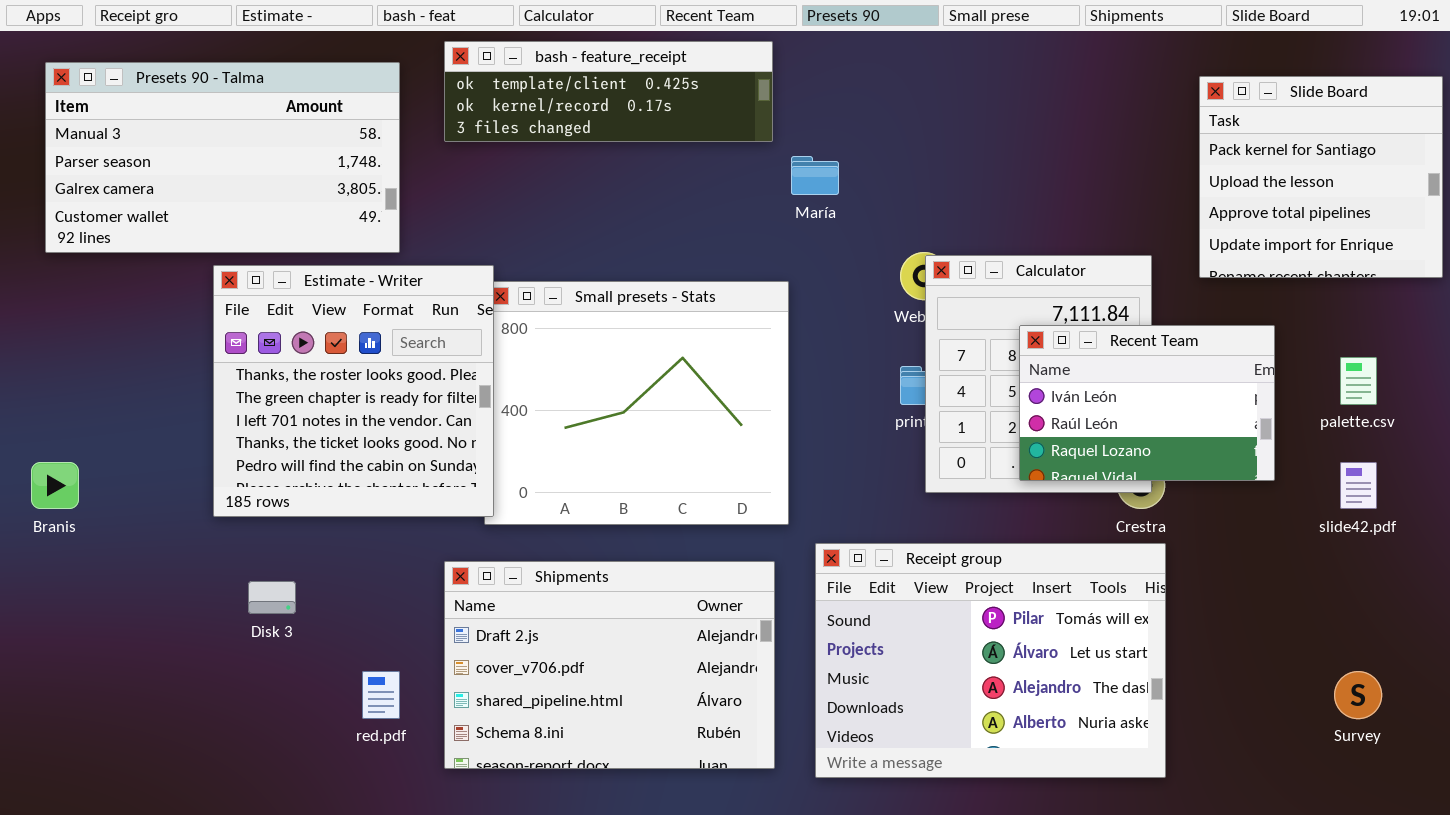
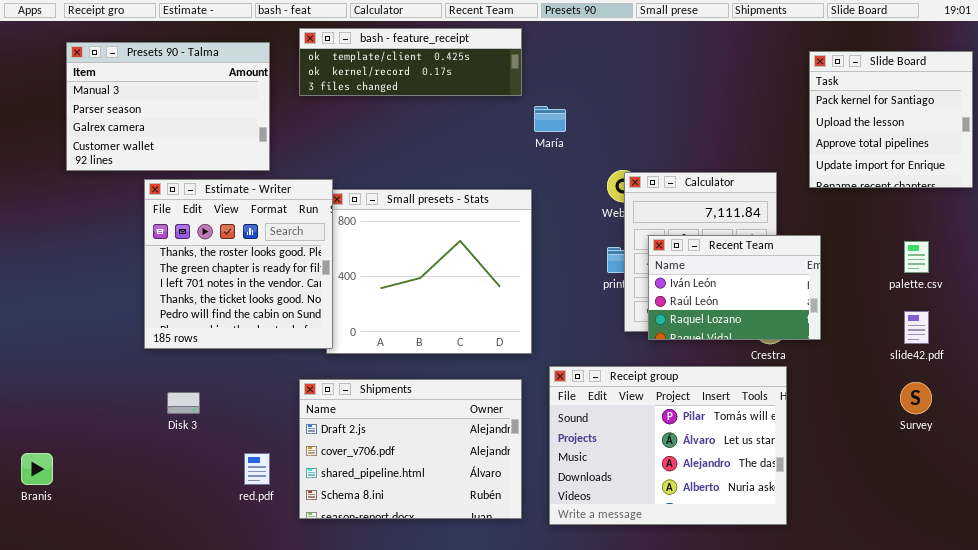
Presets 90 - Talma: [45,62,400,253] -> [66,42,270,171], resized
Recent Team: [1019,325,1275,481] -> [648,235,821,340], moved
Branis: [31,462,79,509] -> [21,453,53,485], moved
Survey: [1334,671,1382,719] -> [900,382,932,414], moved

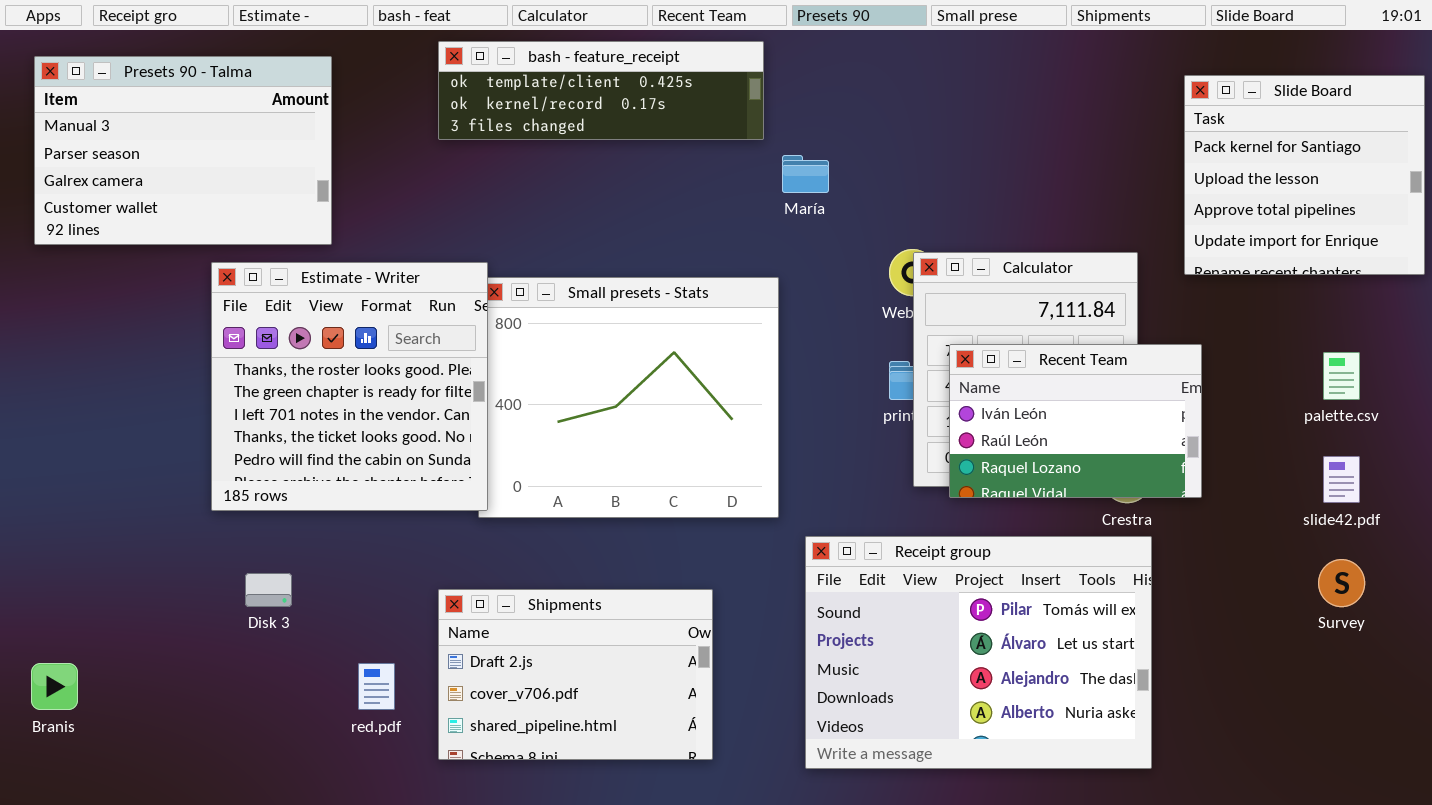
Presets 90 - Talma: [66,42,270,171] -> [34,56,332,245], moved
Shipments: [299,379,522,519] -> [438,589,713,760], resized

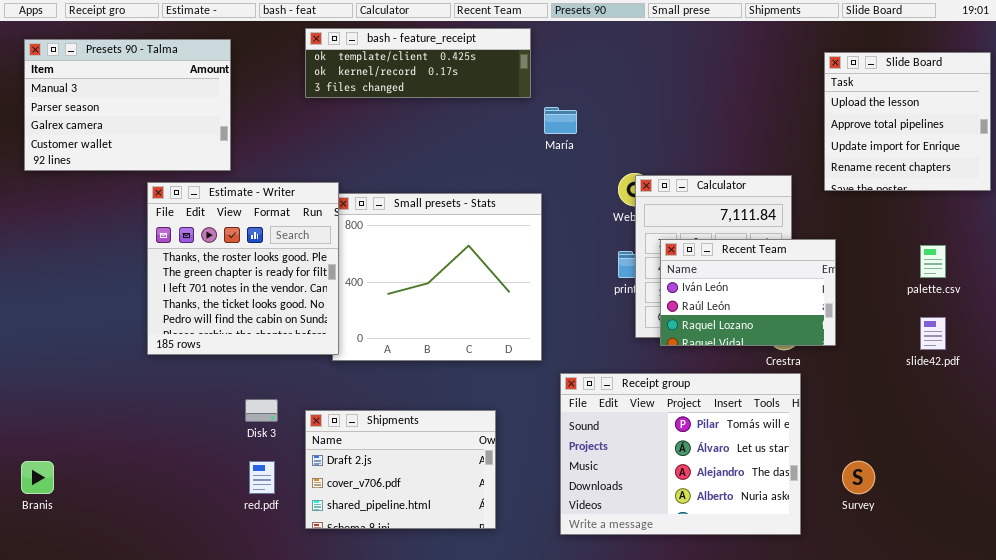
Slide Board: [1184,75,1425,275] -> [824,52,991,191], scrolled down 1 row
Survey: [1318,559,1365,607] -> [842,461,875,494], moved
Disk 3: [245,573,292,607] -> [245,399,278,422], moved

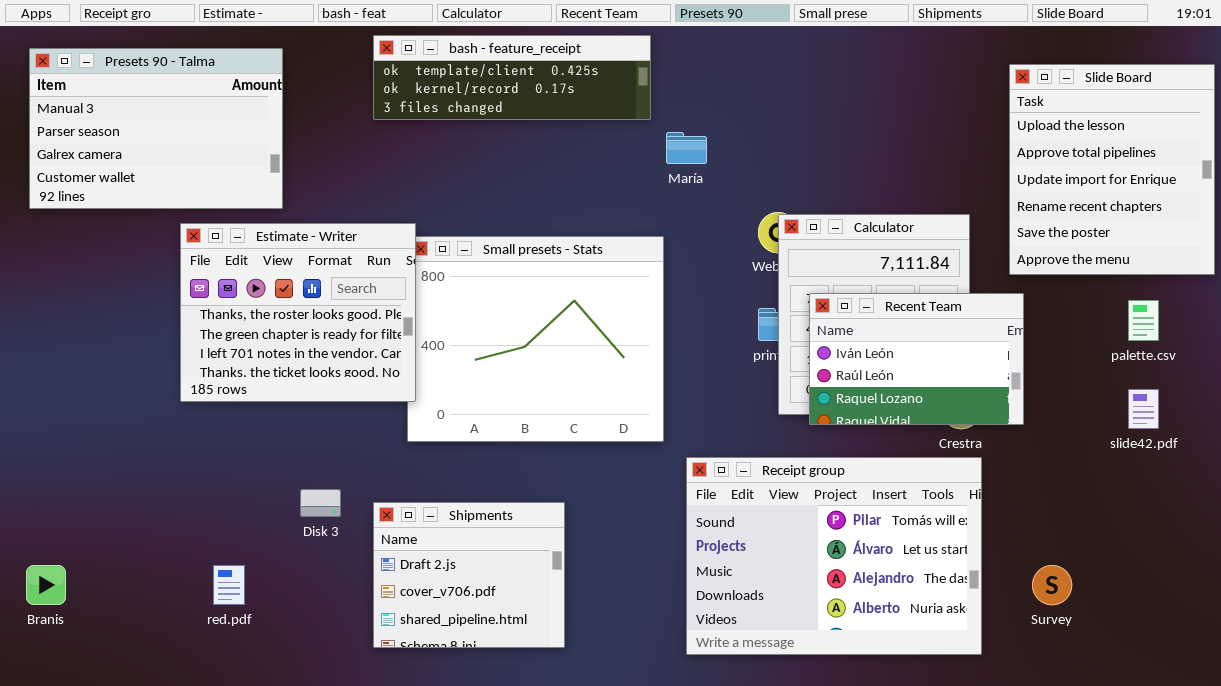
Slide Board: [824,52,991,191] -> [1009,64,1215,275], resized
Estimate - Writer: [147,182,339,355] -> [180,223,416,402], resized
Shipments: [305,410,496,529] -> [373,502,565,648], resized
red.pdf: [249,461,275,494] -> [213,565,245,605], moved

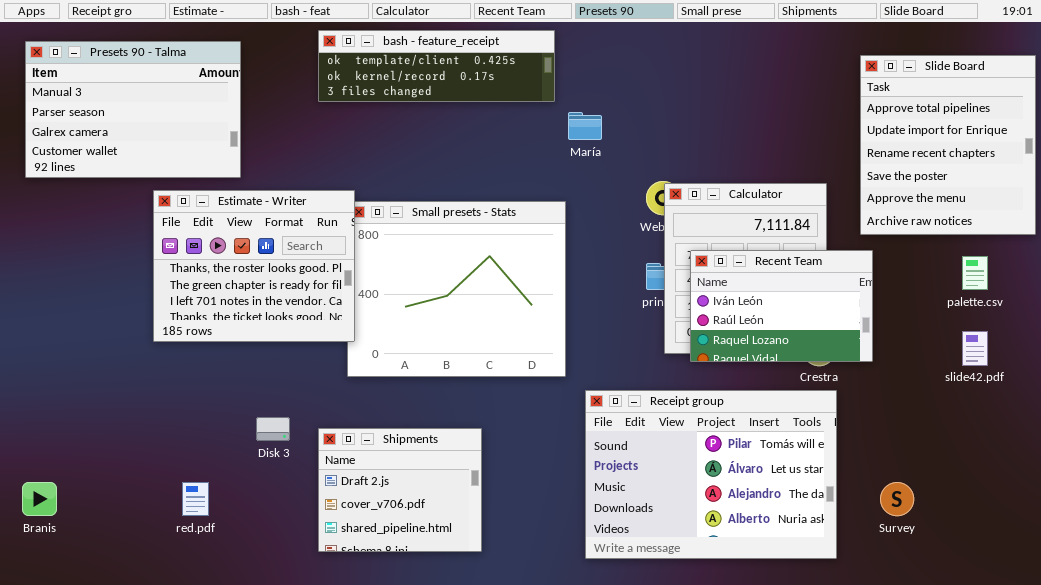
Slide Board: [1009,64,1215,275] -> [860,55,1036,235], scrolled down 1 row

